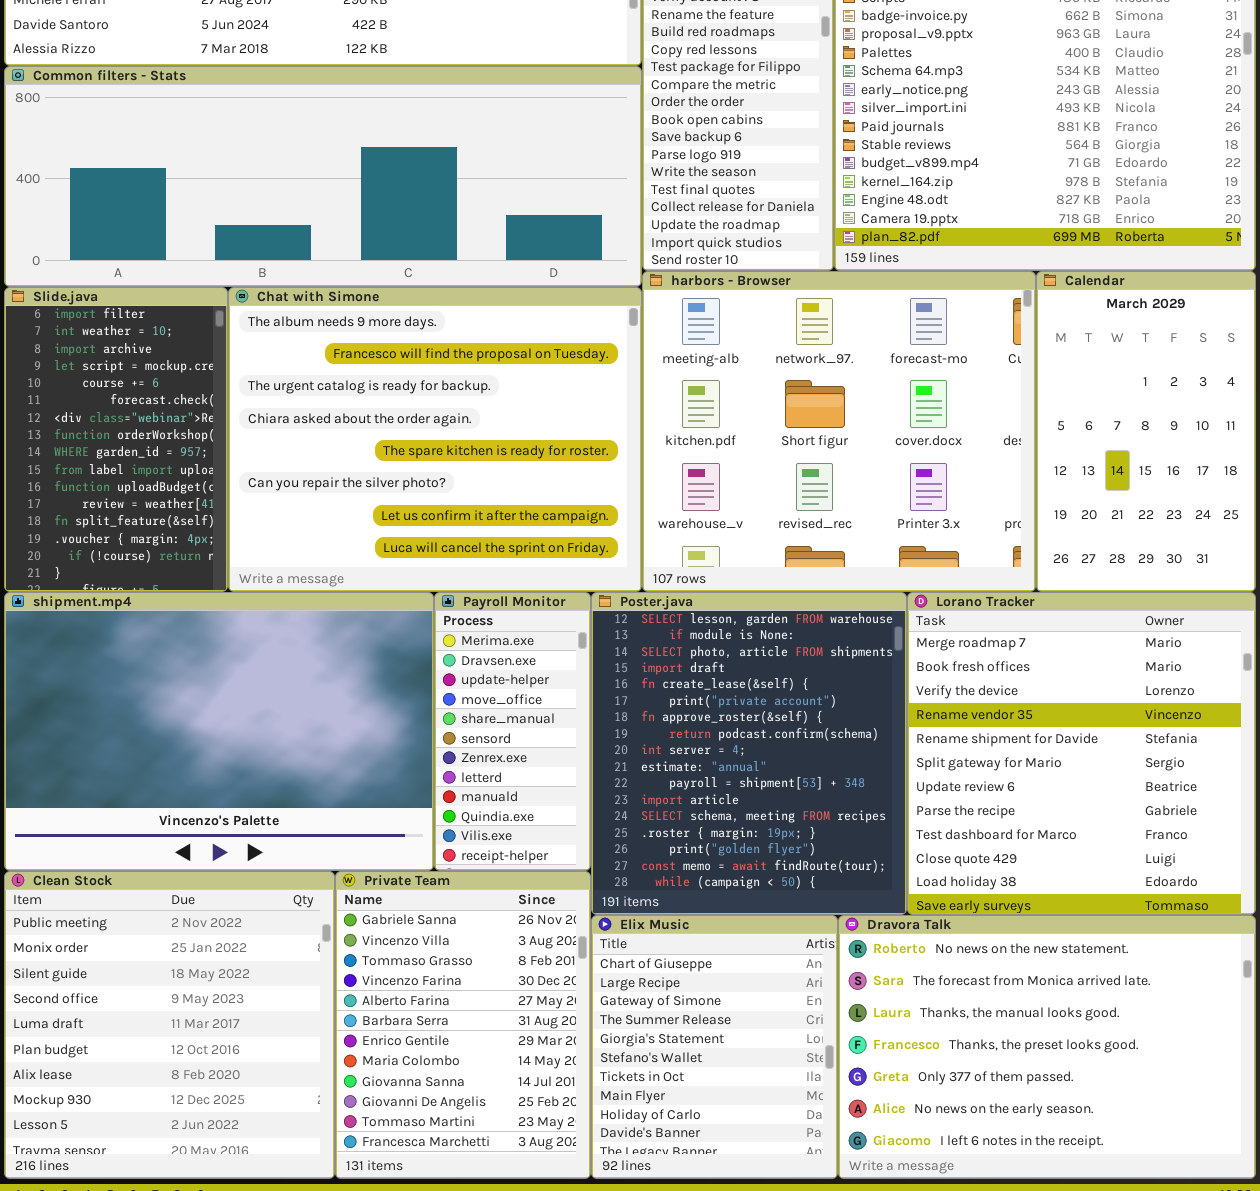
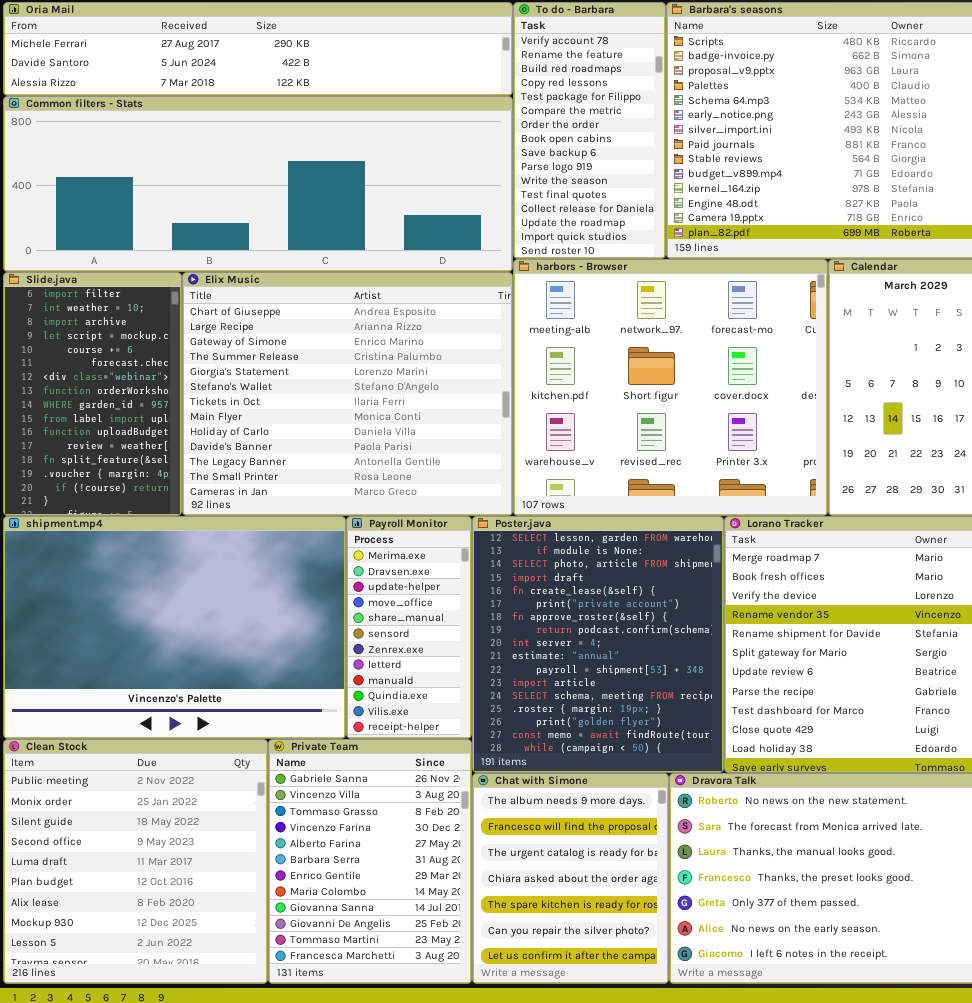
Chat with Simone: [228,287,642,592] -> [472,773,669,984], moved, resized
Elix Music: [591,915,838,1179] -> [182,272,513,516], moved, resized

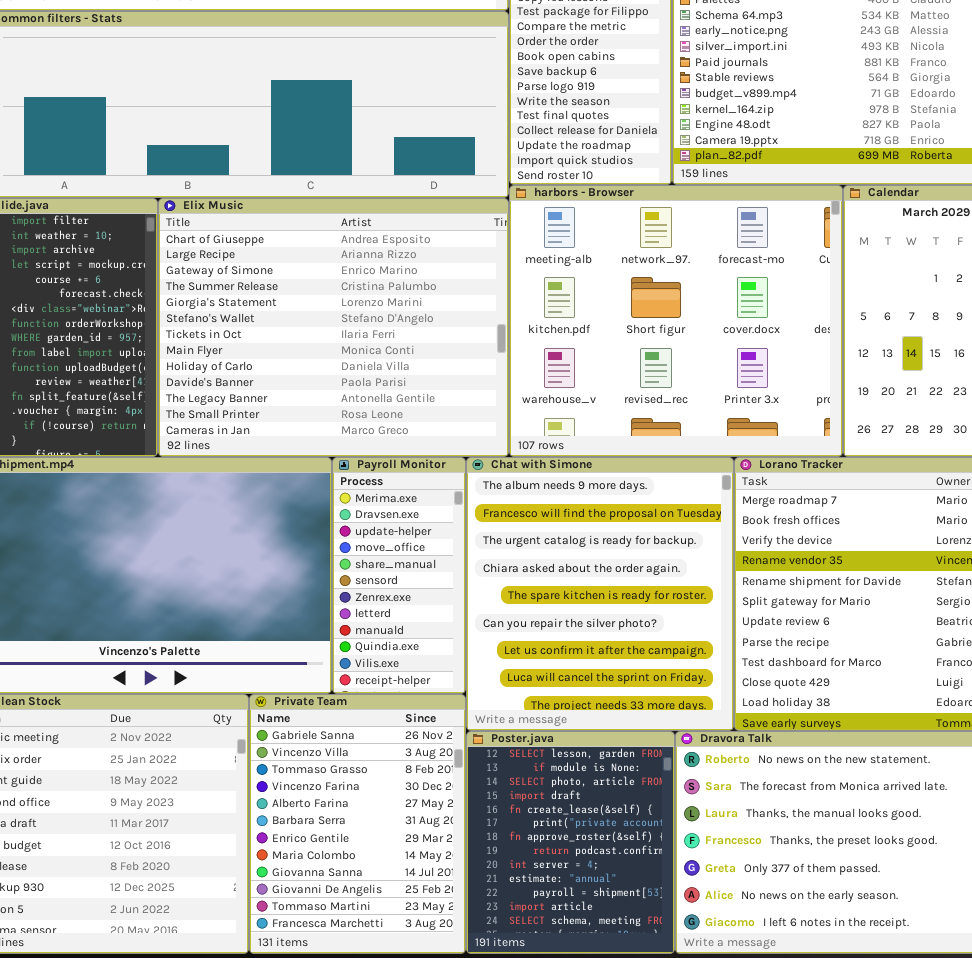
Poster.java: [472,516,724,773] -> [466,731,675,954], moved, resized
Chat with Simone: [472,773,669,984] -> [466,457,734,731], moved, resized

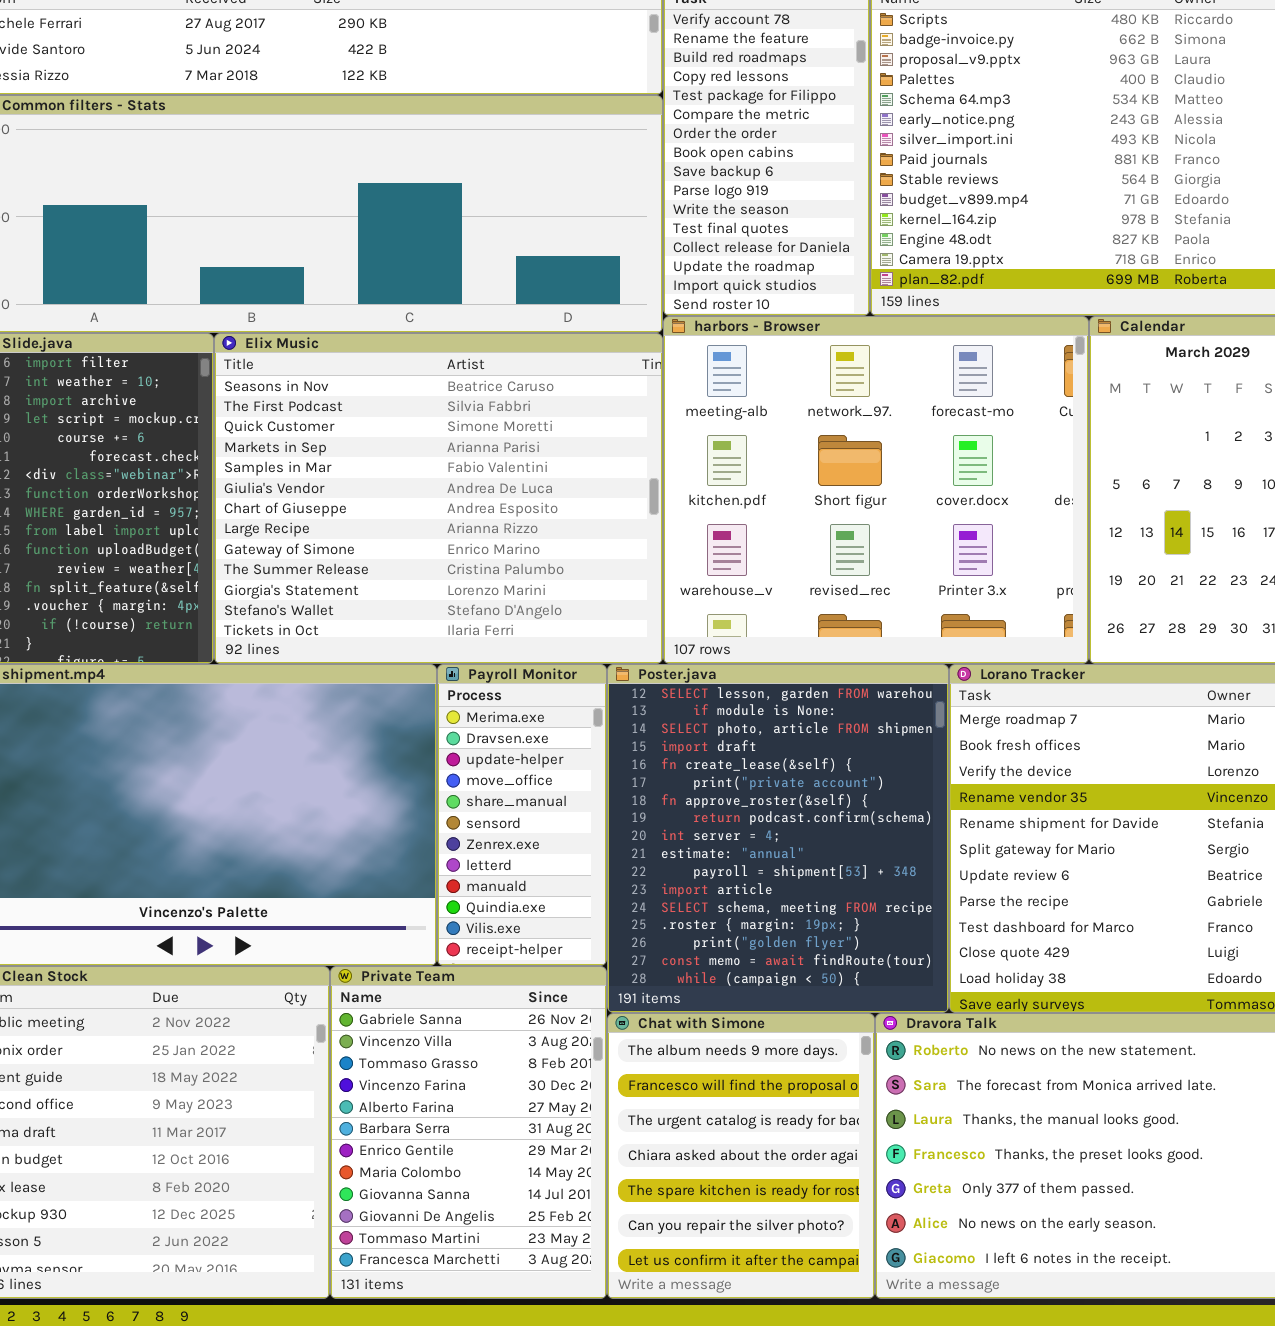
Elix Music: [158,198,509,457] -> [214,333,663,664], scrolled up 6 rows
Chat with Simone: [466,457,734,731] -> [607,1013,875,1299], moved, resized
Poster.java: [466,731,675,954] -> [607,664,949,1013], moved, resized

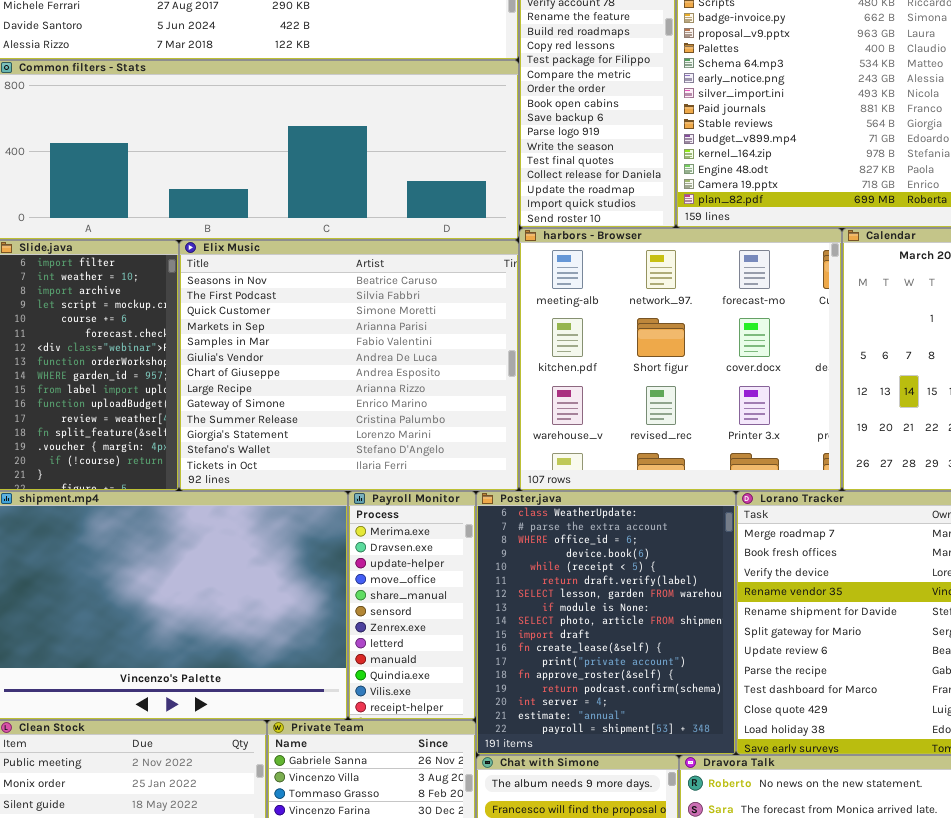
Poster.java: [607,664,949,1013] -> [476,491,736,755], scrolled up 6 rows

